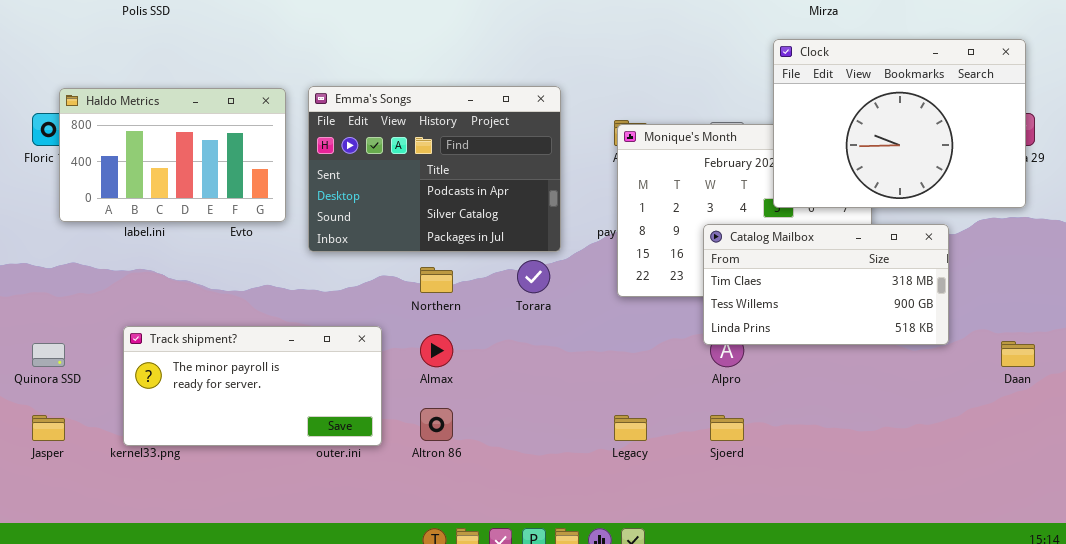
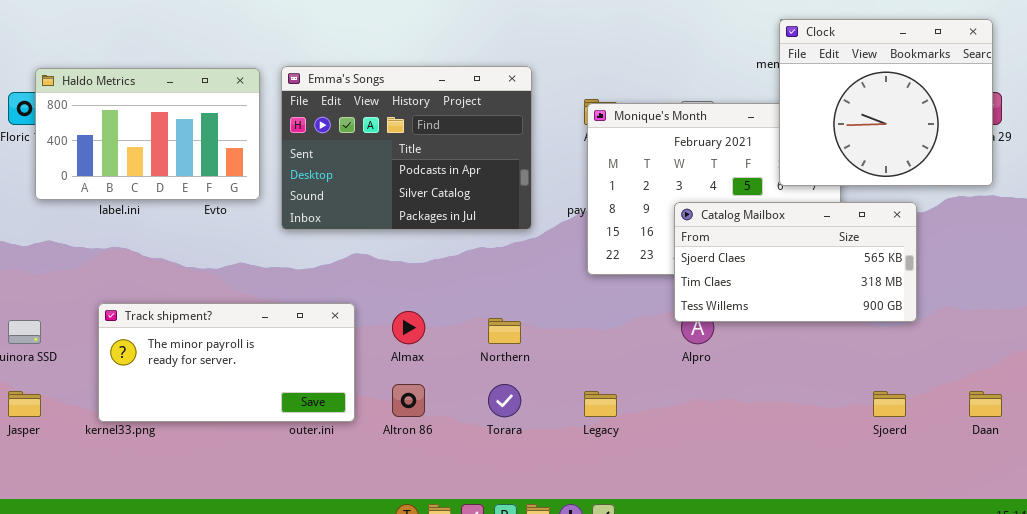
Clock: [773,39,1026,208] -> [779,19,993,186], resized
Catalog Mailbox: [703,224,949,345] -> [674,202,917,322], scrolled up 1 row
Torara: [517,260,550,293] -> [488,384,521,417], moved
Northern: [420,267,453,293] -> [488,318,521,344], moved
Daan: [1001,341,1035,367] -> [969,391,1002,417], moved
Sjoerd: [710,415,744,441] -> [873,391,906,417], moved

